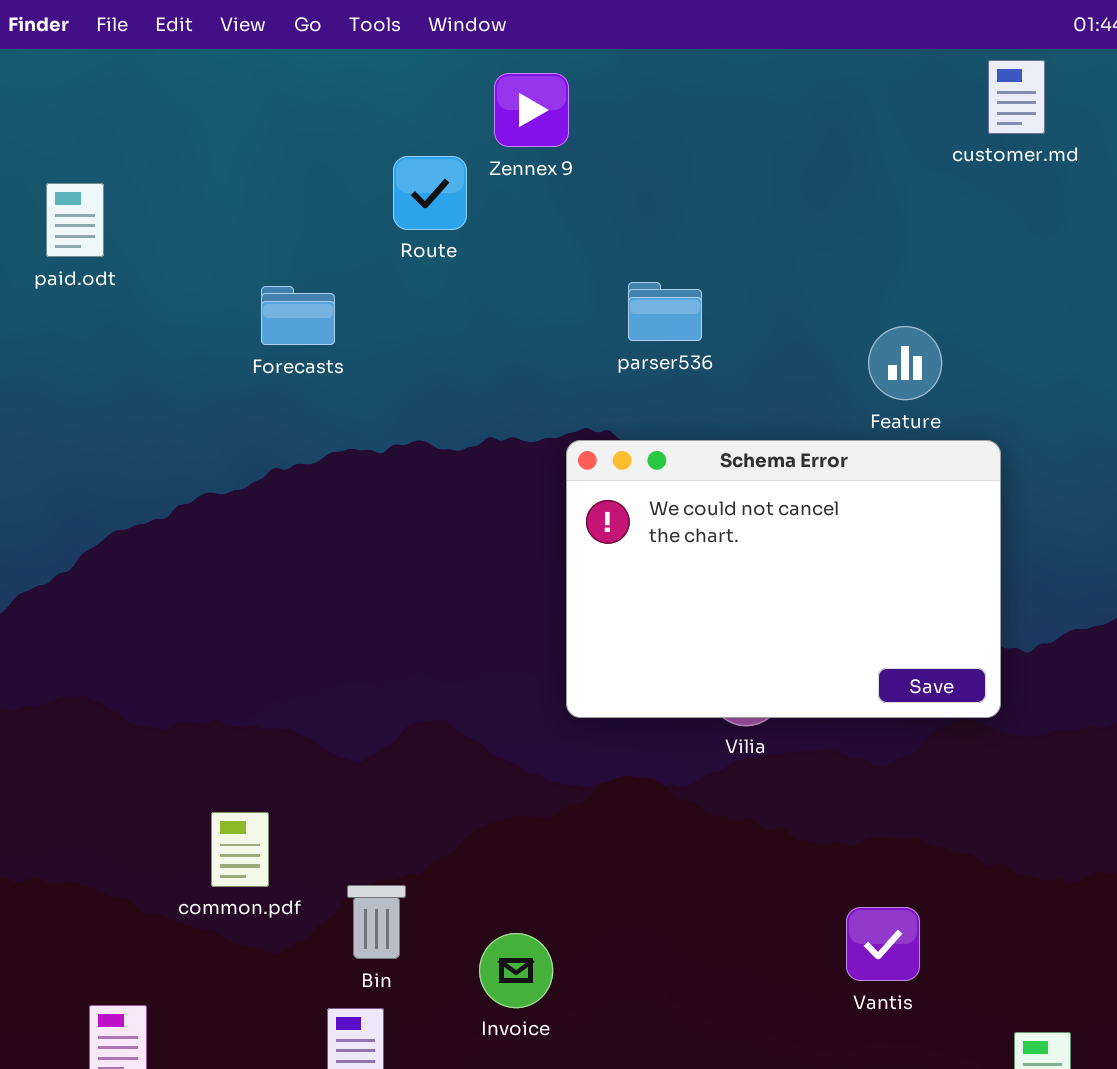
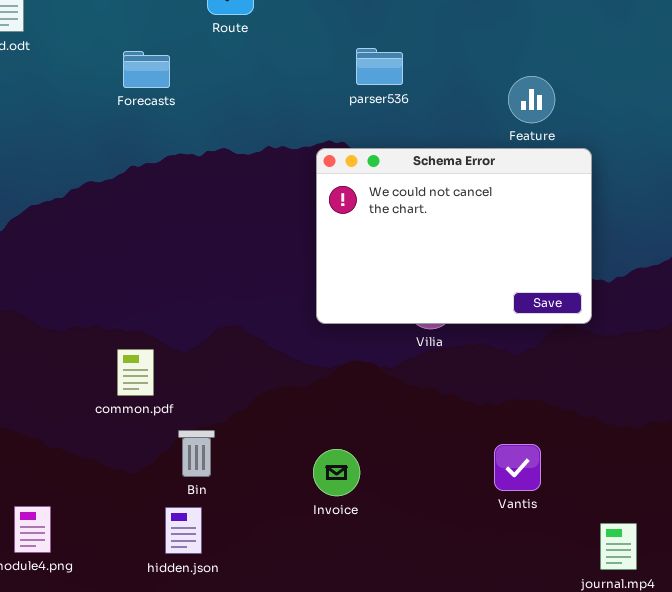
common.pdf: [211,812,269,887] -> [117,349,154,396], moved
Invoice: [479,933,553,1008] -> [313,449,360,496], moved

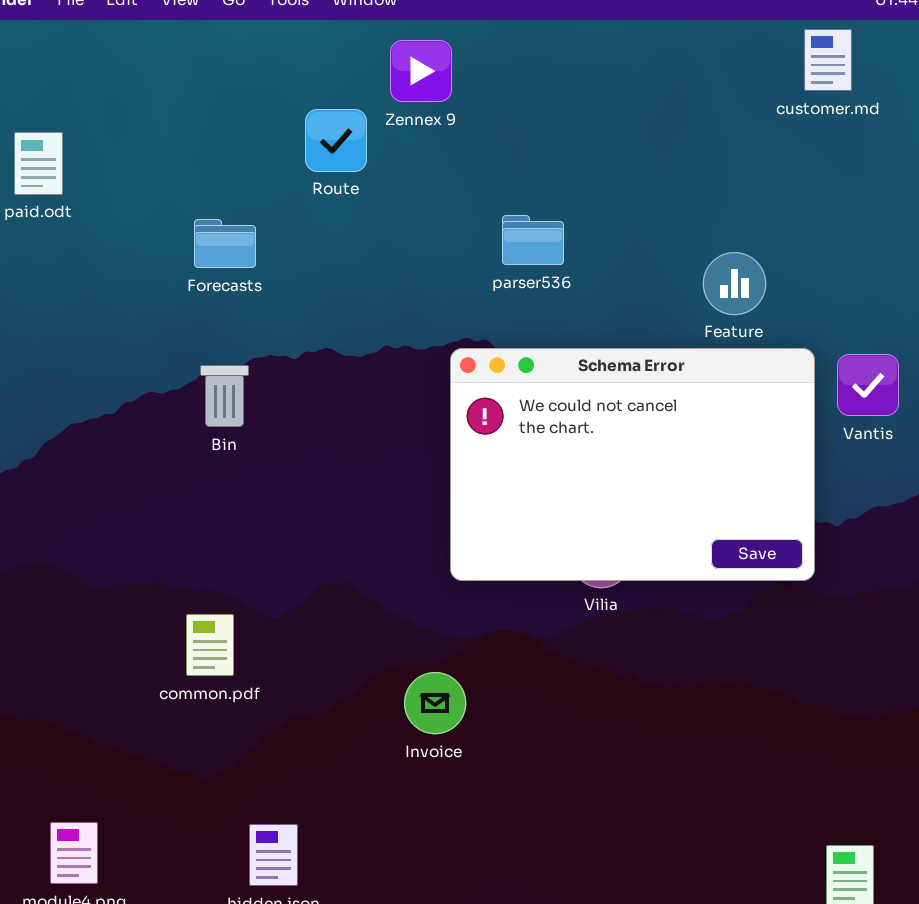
Bin: [178,430,215,477] -> [200,365,249,427], moved
Vantis: [494,444,541,491] -> [837,354,899,416], moved
Invoice: [313,449,360,496] -> [404,672,466,734], moved

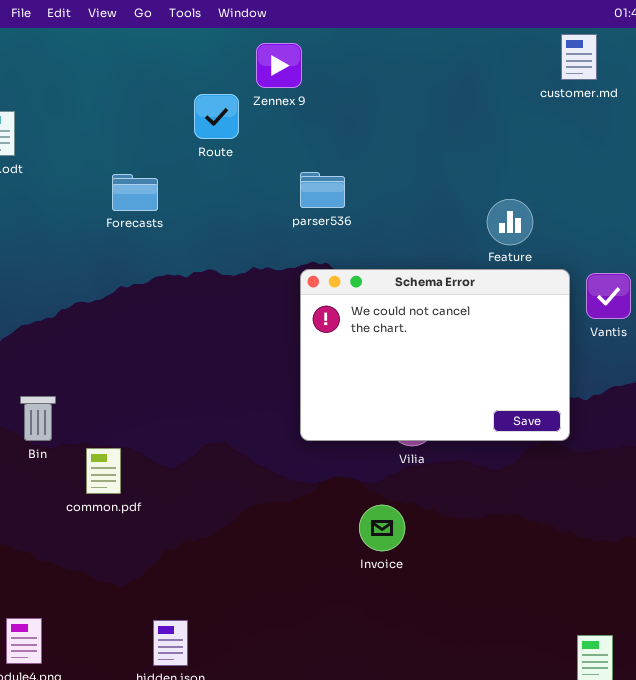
parser536: [502,215,564,265] -> [300,172,345,208], moved
Bin: [200,365,249,427] -> [20,396,56,441], moved
common.pdf: [186,614,234,676] -> [86,448,121,494], moved
Invoice: [404,672,466,734] -> [359,505,405,551], moved

